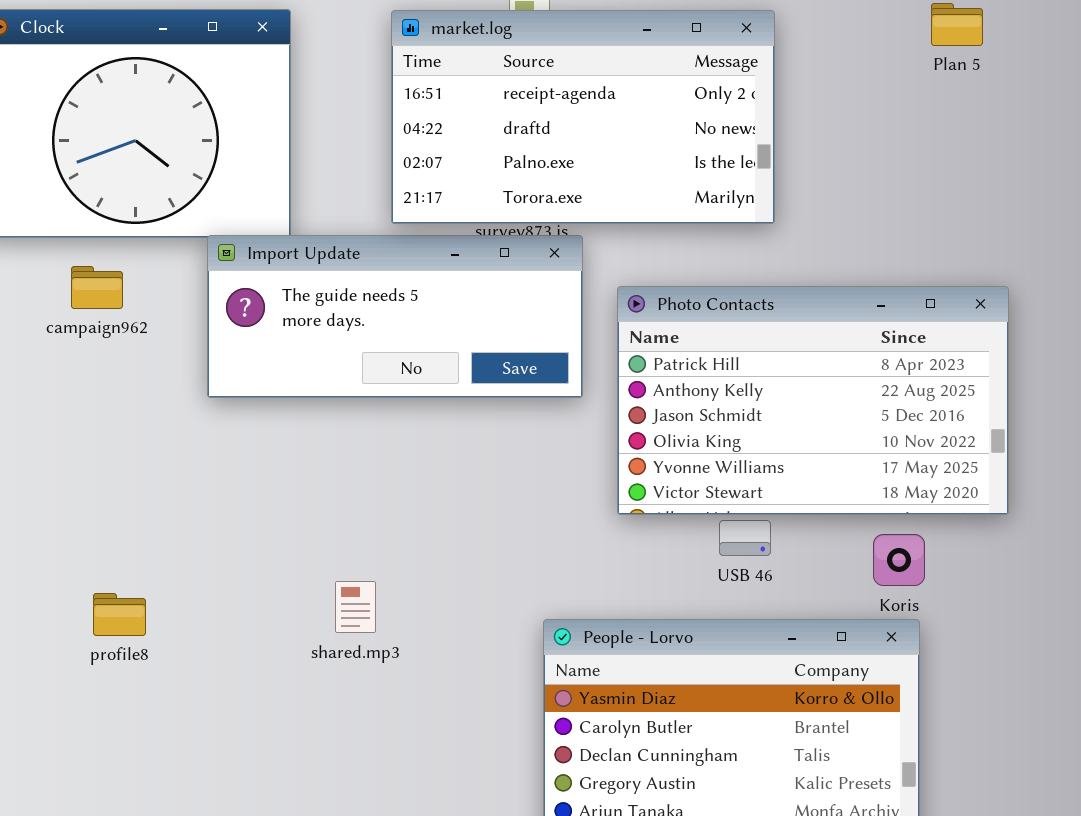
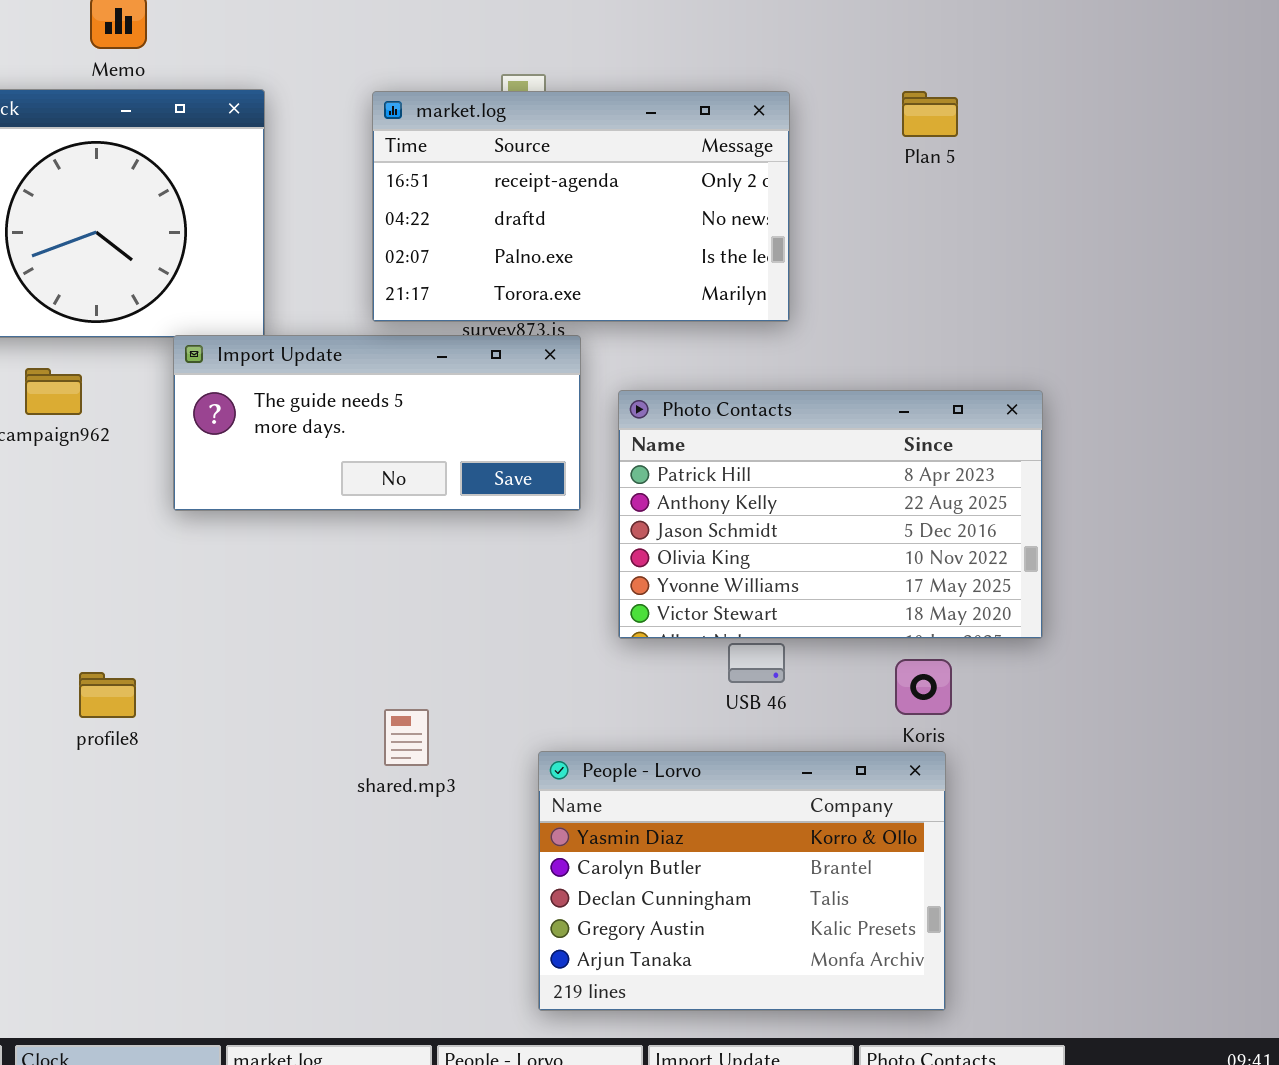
Plan 5: [931,3,983,46] -> [902,91,958,137], moved
shared.mp3: [335,581,376,633] -> [384,709,429,766], moved
profile8: [93,593,146,636] -> [79,672,136,718], moved

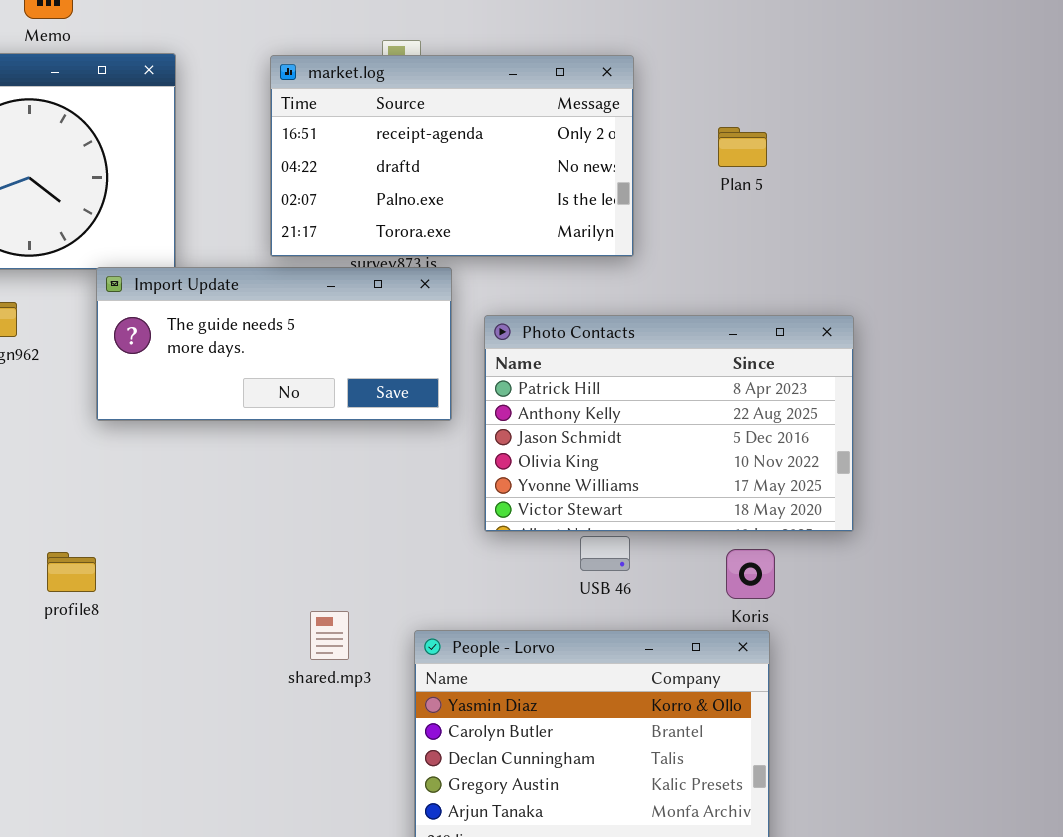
Plan 5: [902,91,958,137] -> [718,127,767,167], moved
profile8: [79,672,136,718] -> [47,552,96,592], moved
shared.mp3: [384,709,429,766] -> [310,611,349,660], moved

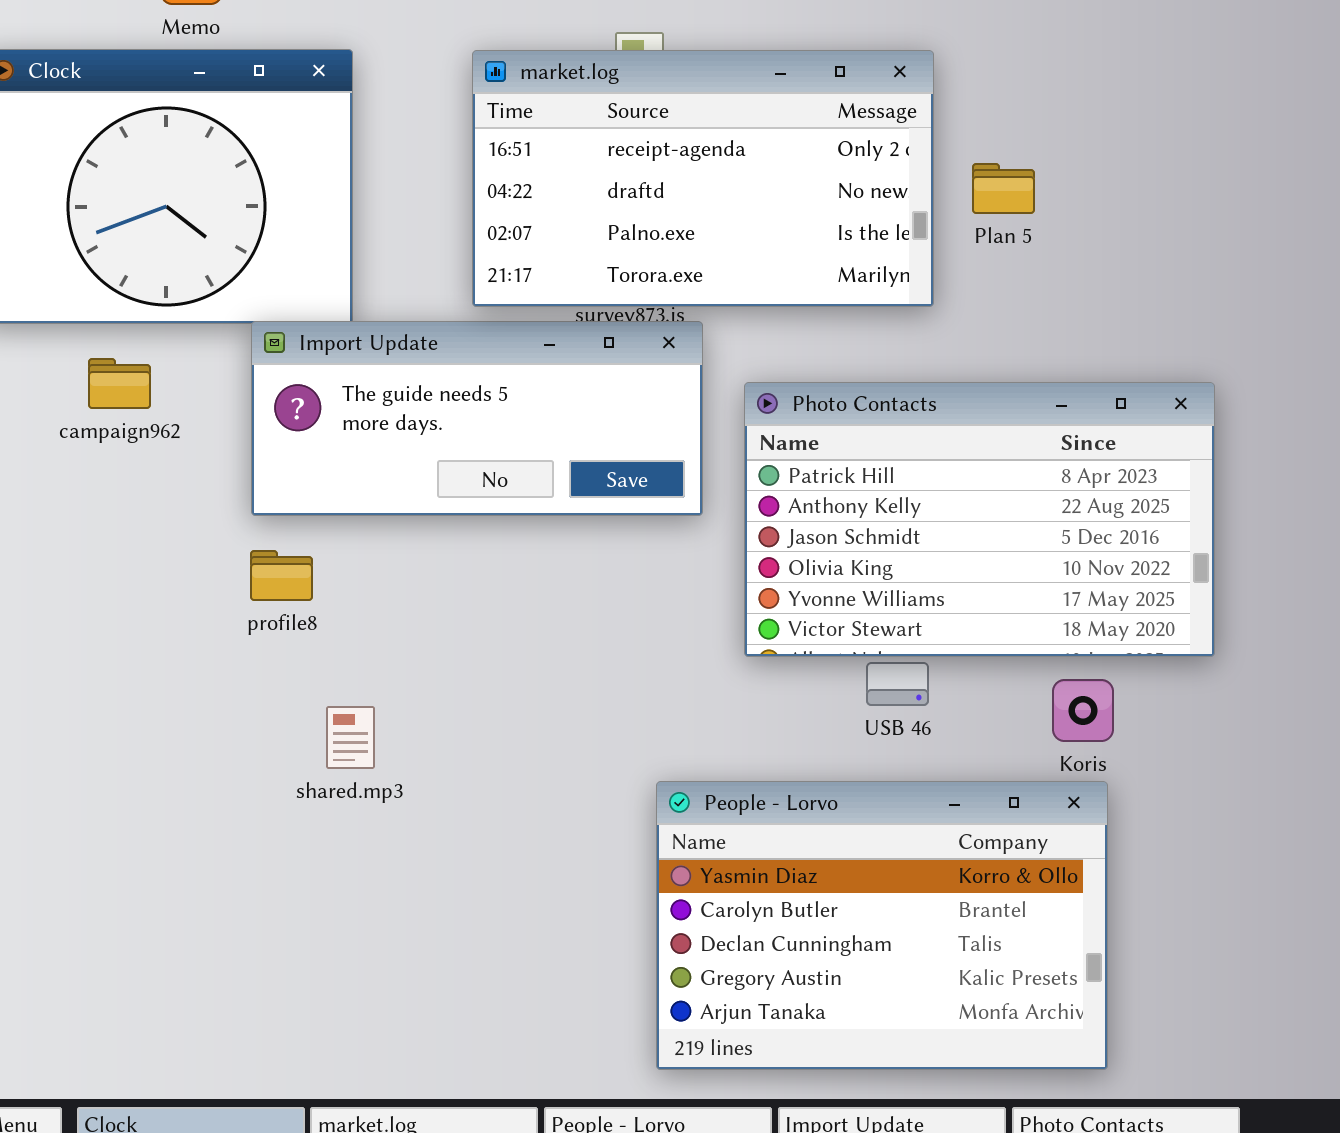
Plan 5: [718,127,767,167] -> [972,163,1035,214], moved
profile8: [47,552,96,592] -> [250,550,313,601], moved
shared.mp3: [310,611,349,660] -> [326,706,375,769], moved

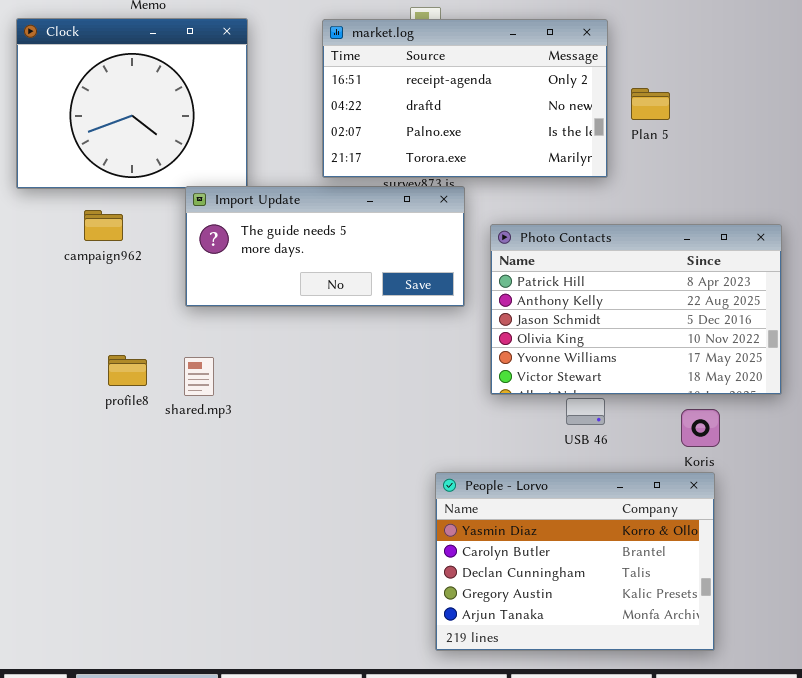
profile8: [250,550,313,601] -> [108,355,147,386], moved
shared.mp3: [326,706,375,769] -> [184,357,214,396], moved

